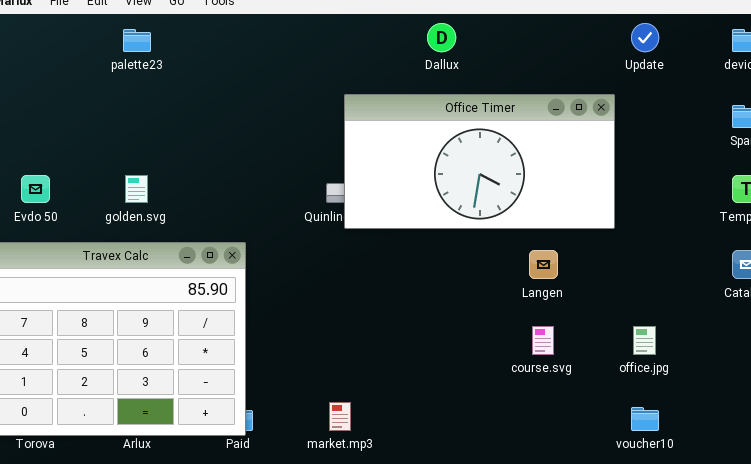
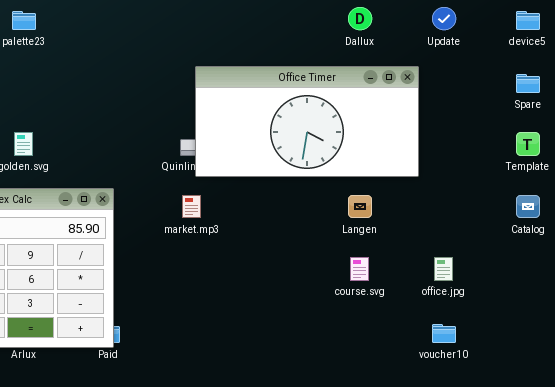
Dallux: [427,23,456,52] -> [348,7,372,30], moved
market.mp3: [329,402,351,431] -> [182,195,201,218], moved

